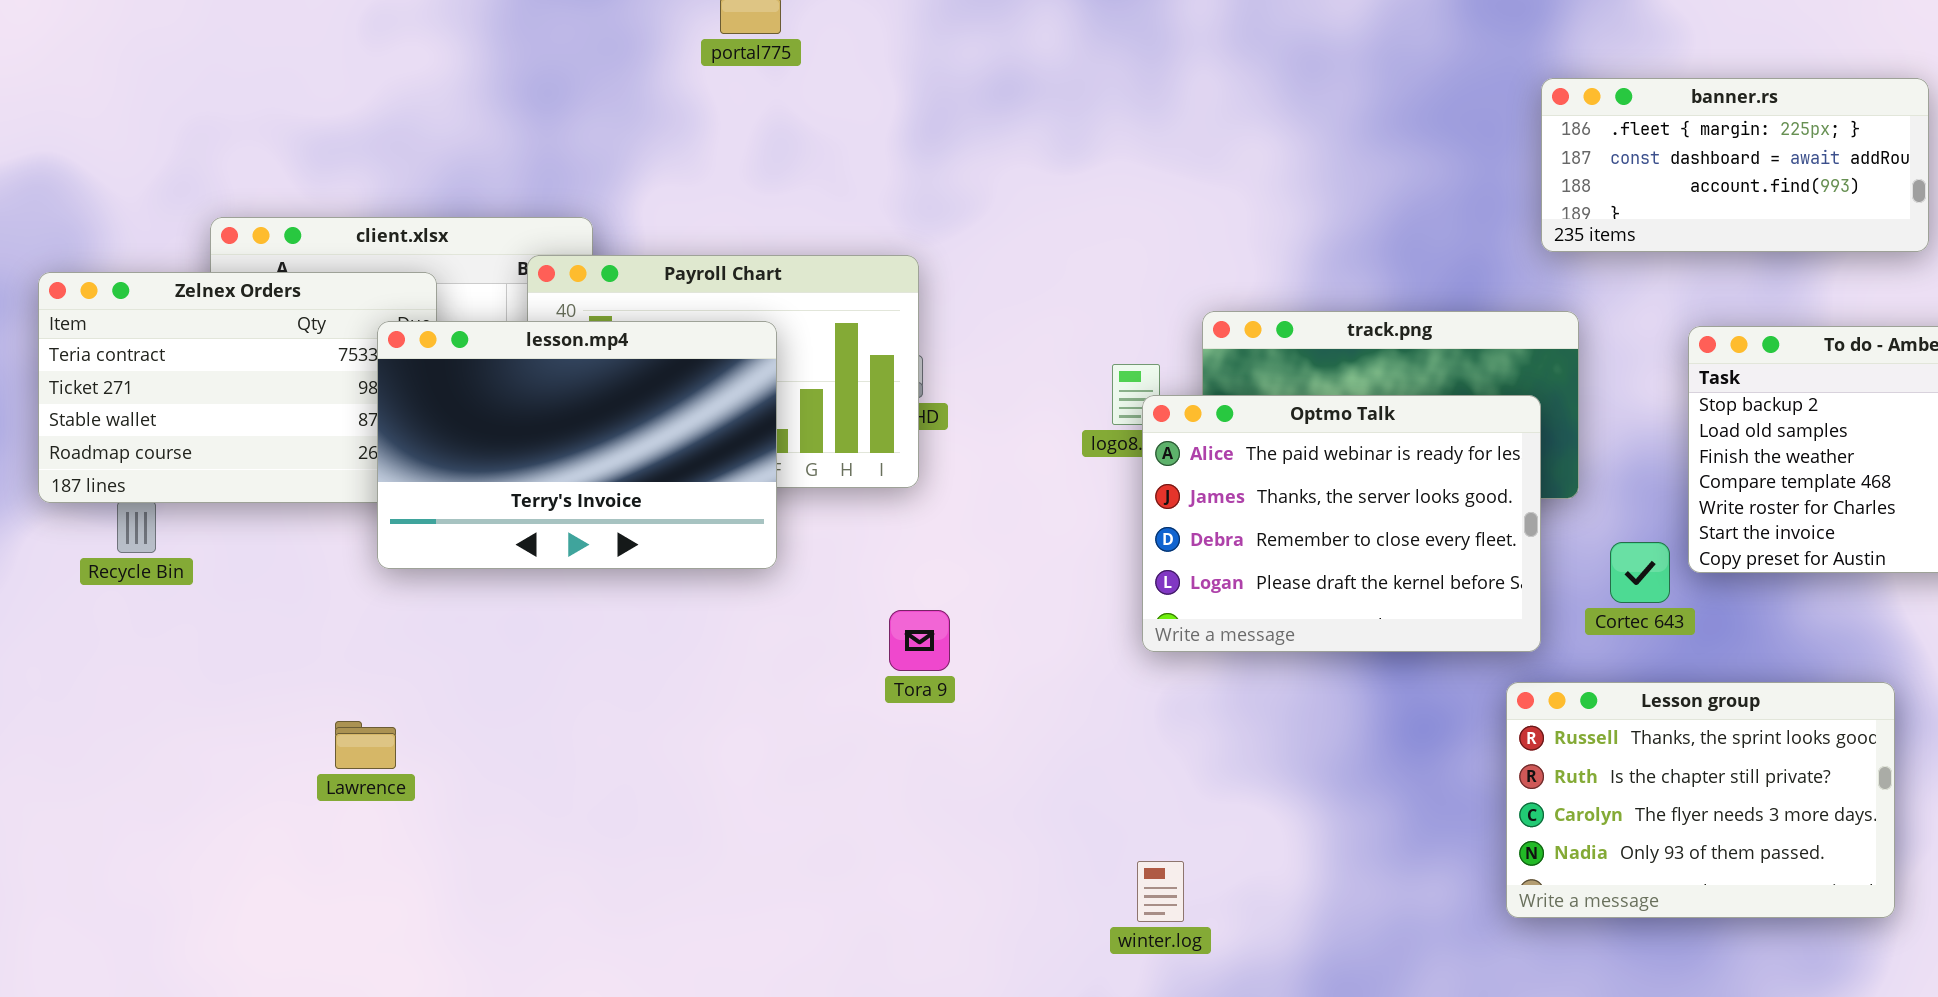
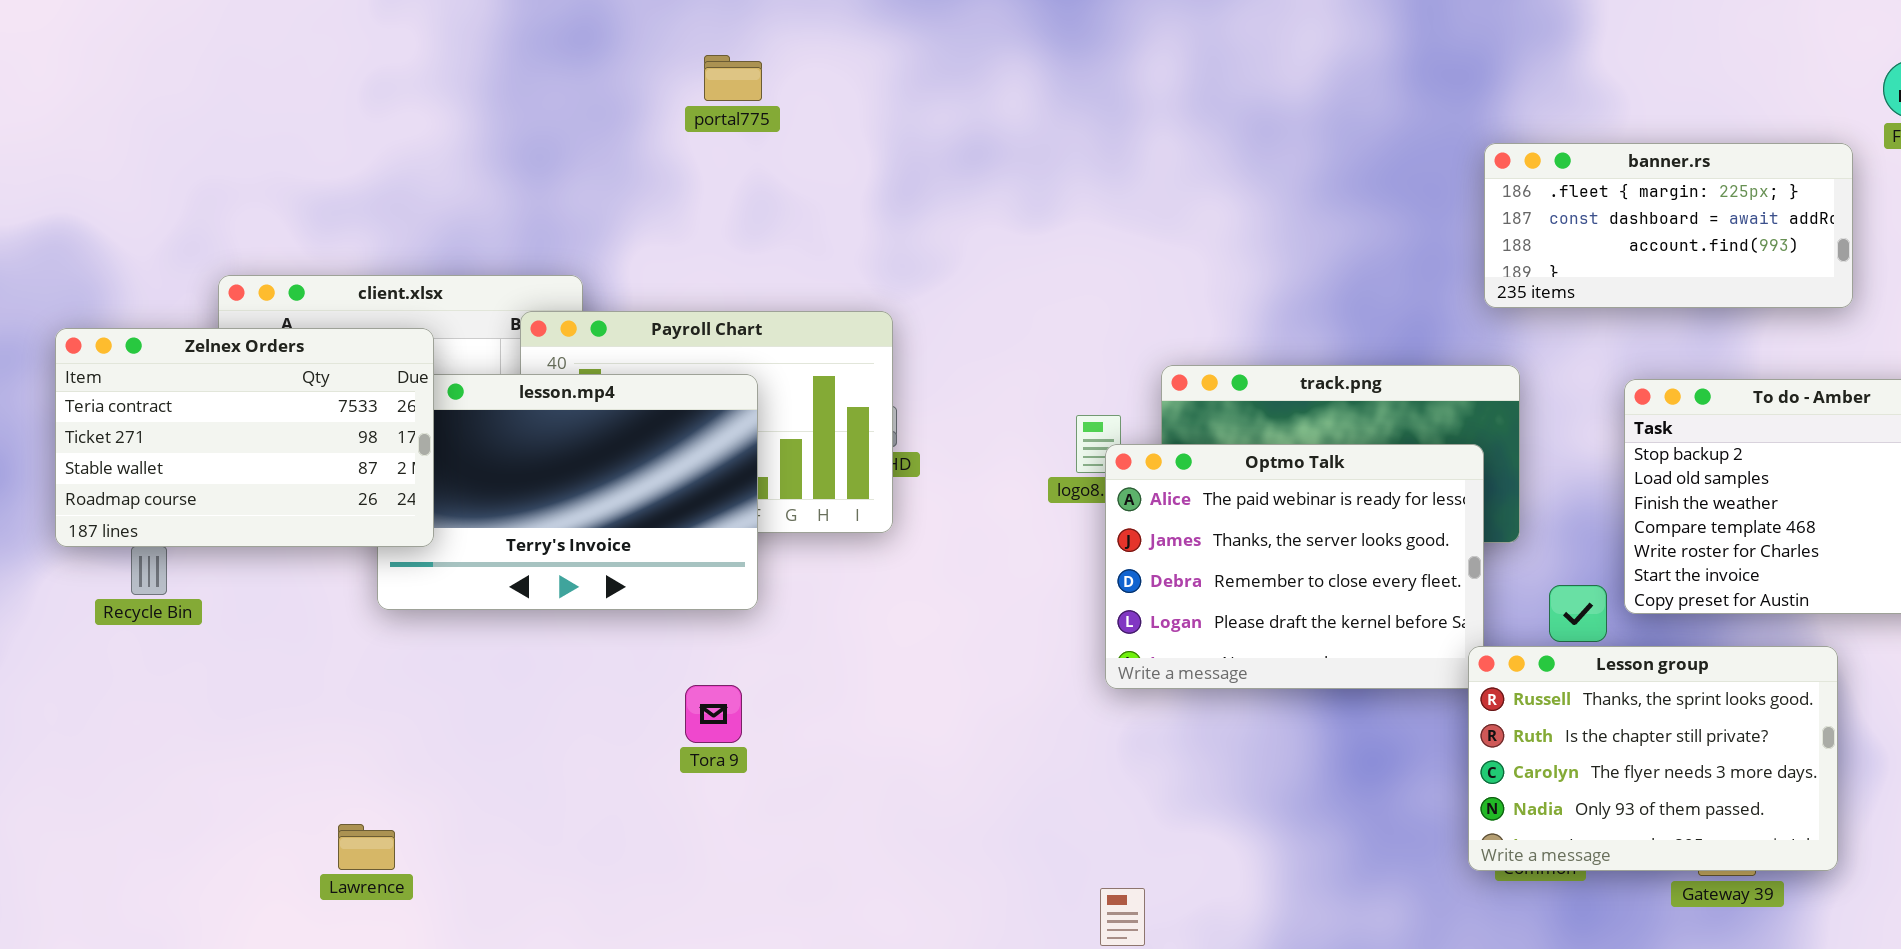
Zelnex Orders: [38,272,437,503] -> [55,328,434,547], raised
Tora 9: [889,610,950,671] -> [685,685,742,743], moved
Lesson group: [1506,682,1895,918] -> [1468,646,1838,871], moved
Lawrence: [335,721,396,769] -> [338,824,395,870], moved

